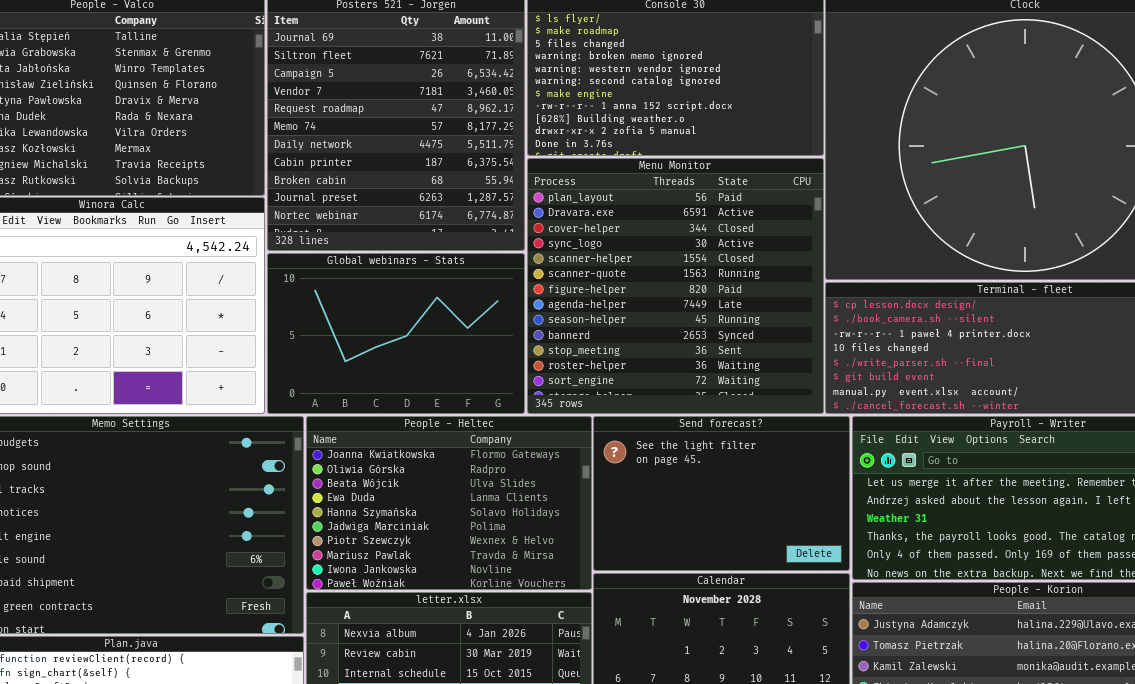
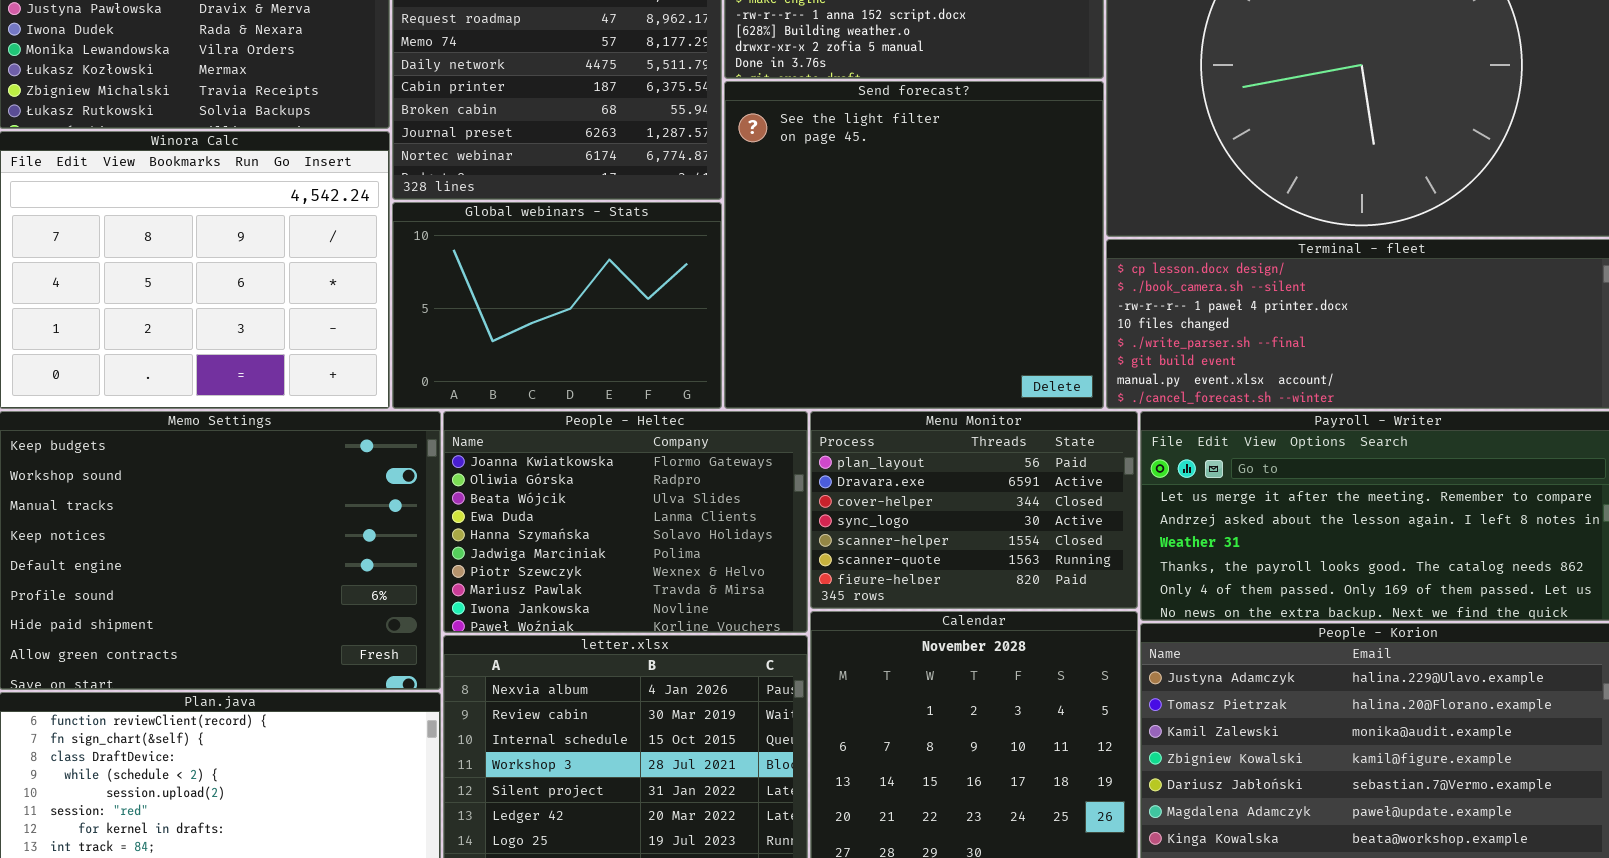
Menu Monitor: [527,158,824,414] -> [810,411,1138,609], moved, resized
Send forecast?: [593,416,850,571] -> [724,81,1104,409], moved, resized

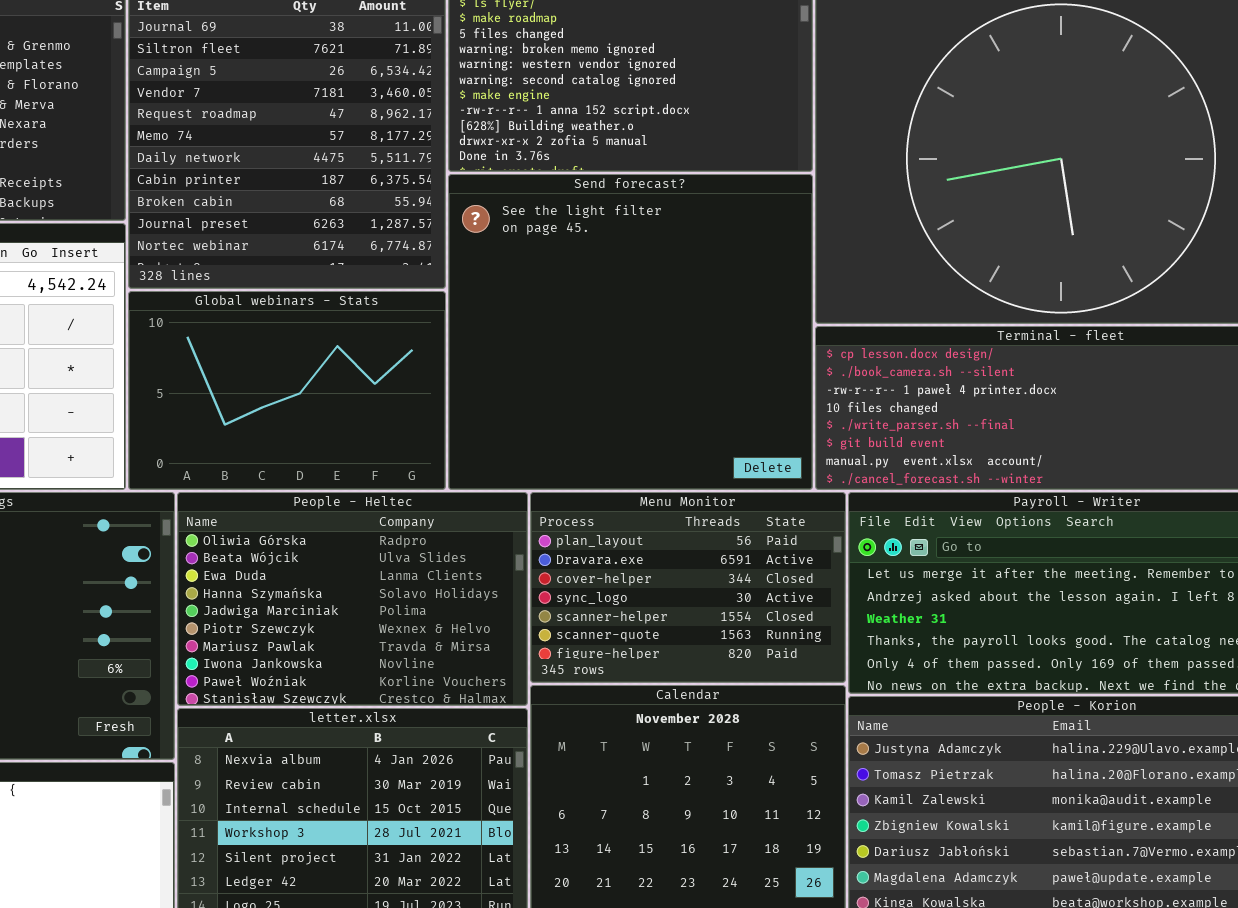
People - Heltec: [443,411,808,633] -> [177,492,528,706], scrolled down 1 row

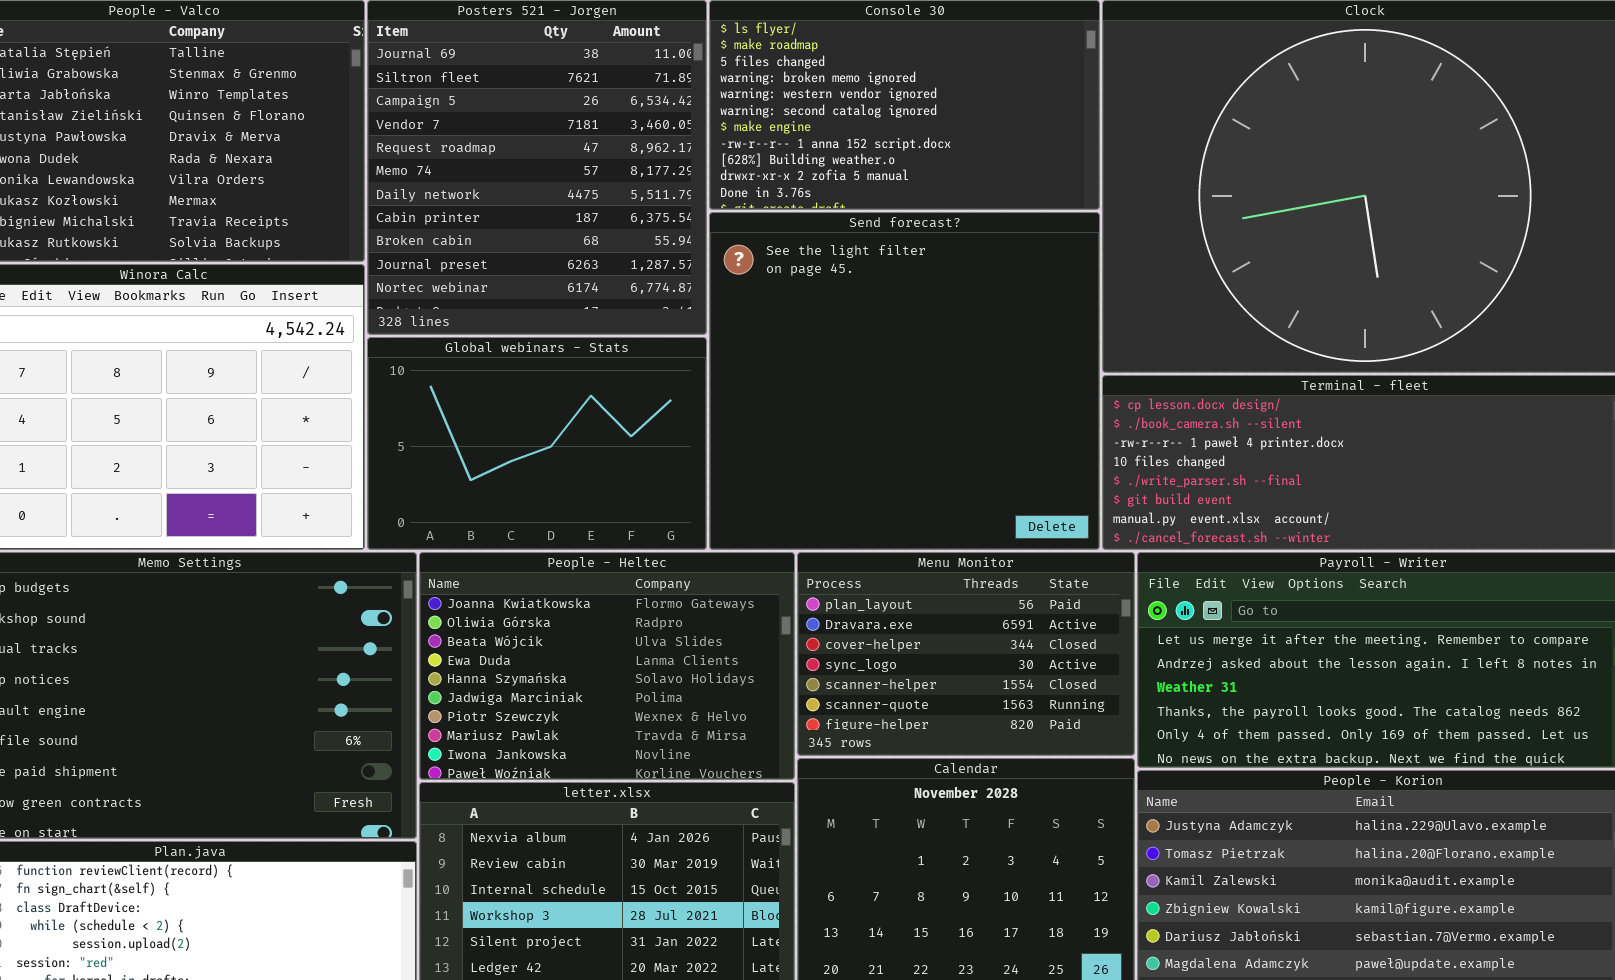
People - Heltec: [177,492,528,706] -> [419,552,795,780], scrolled up 1 row

